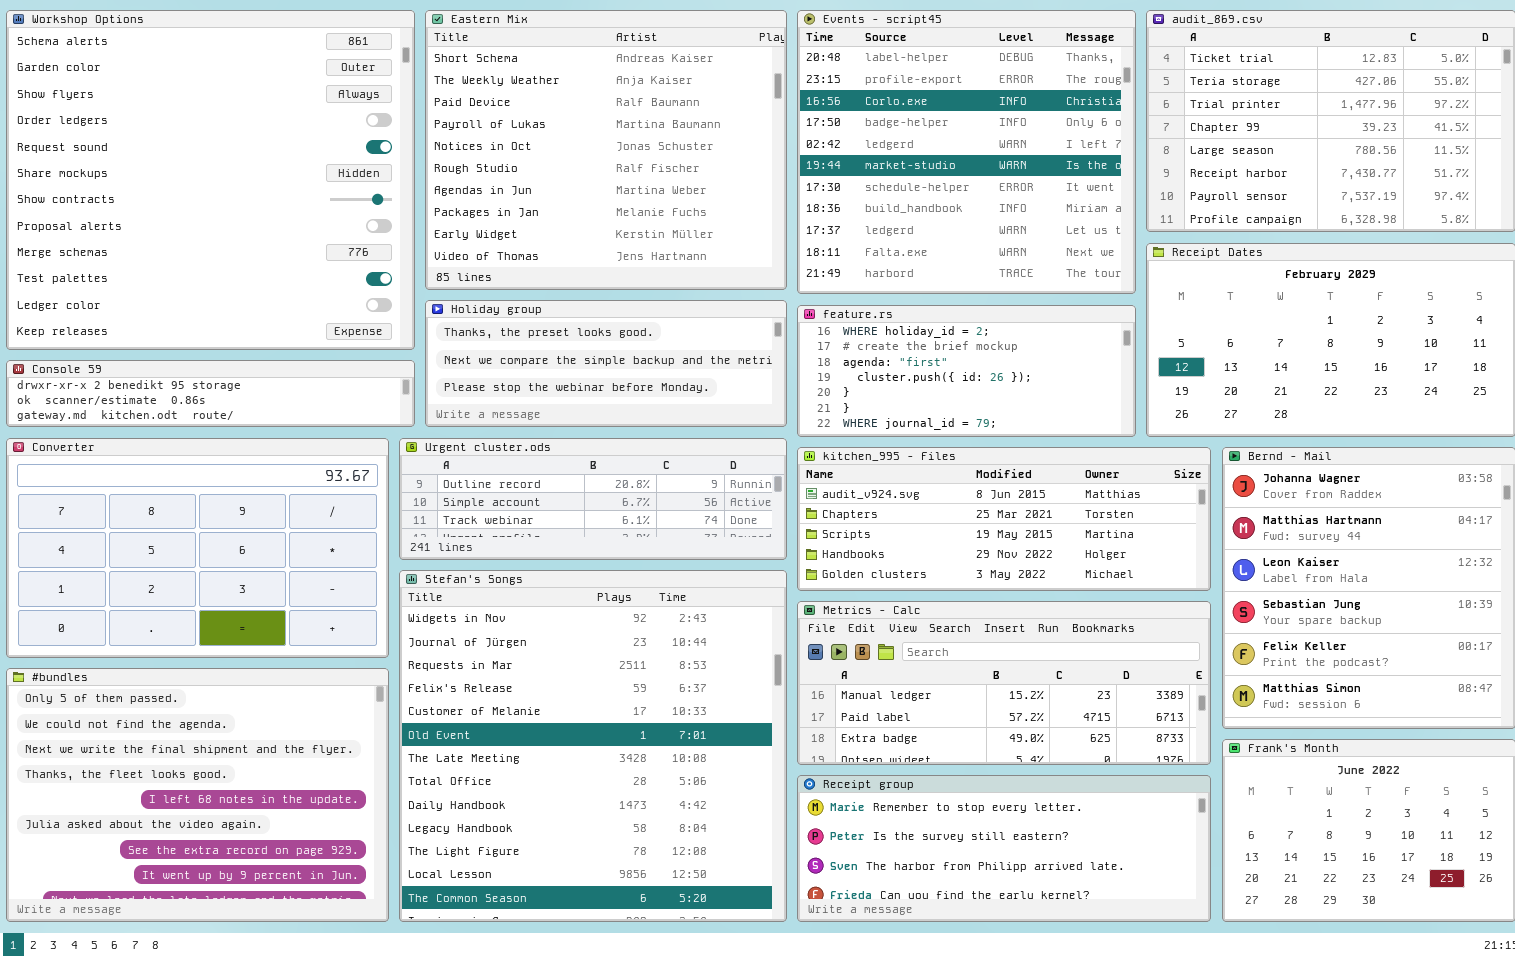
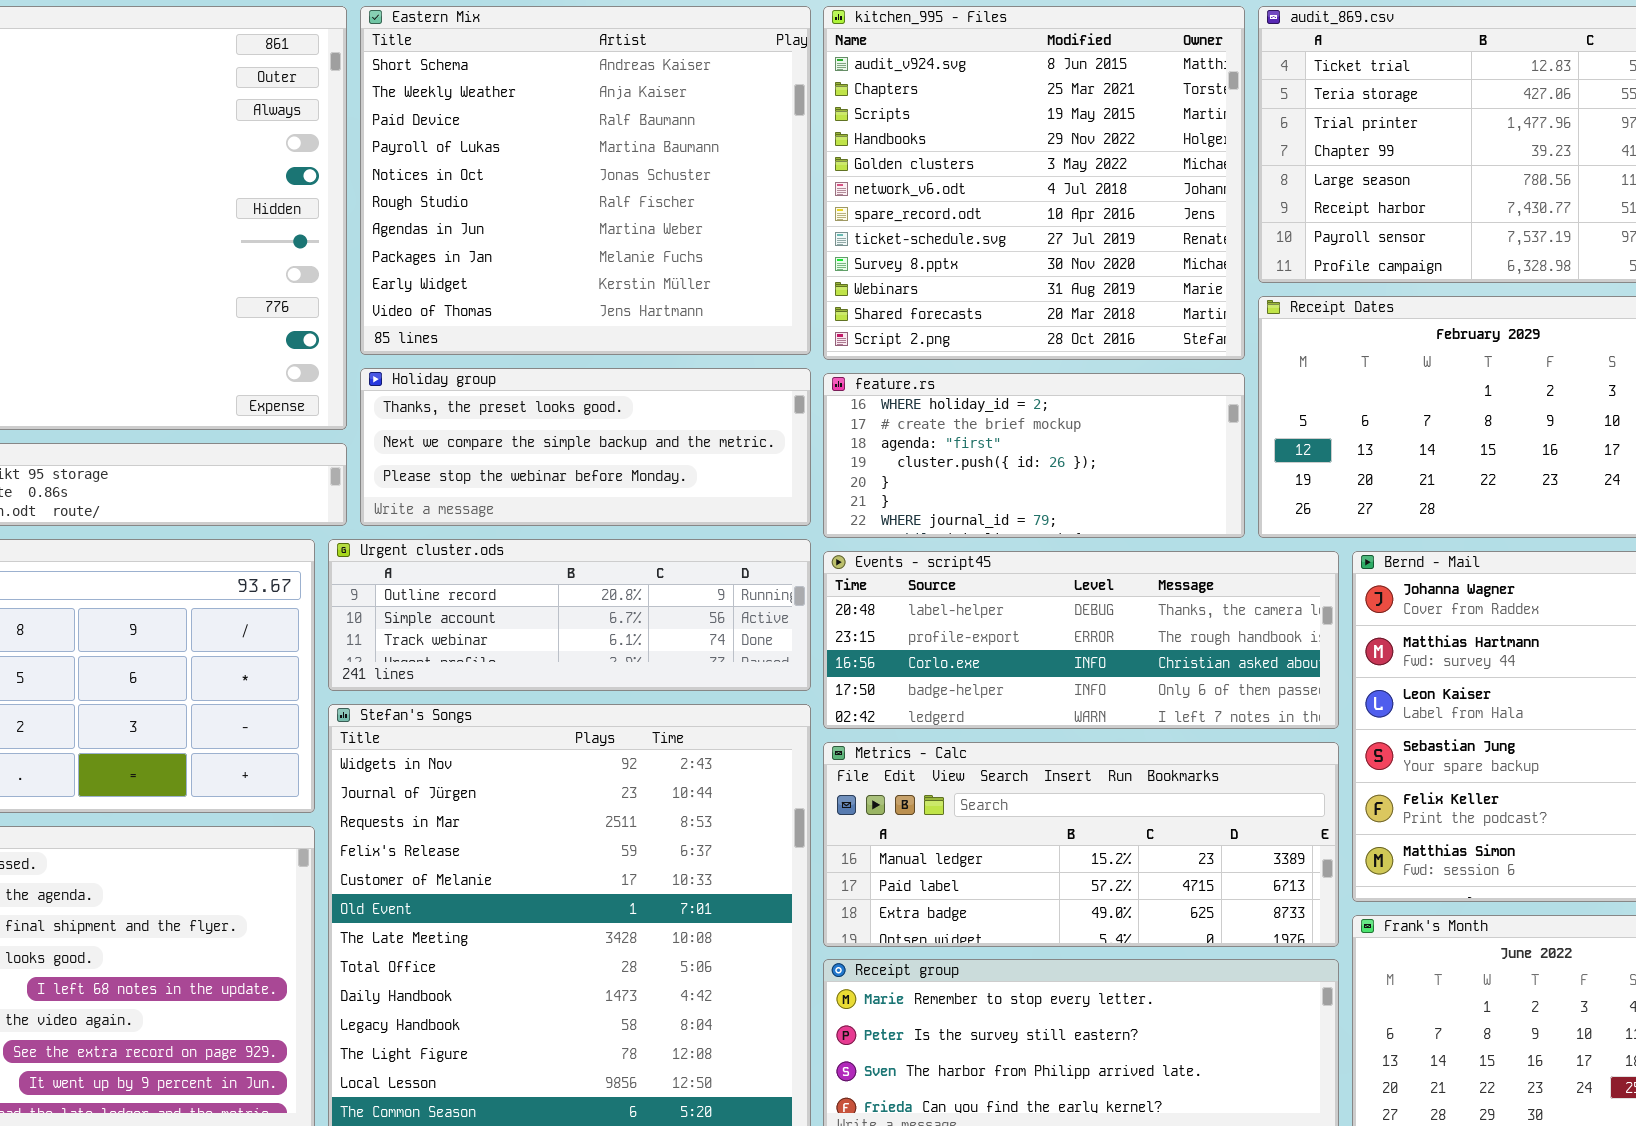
Events - script45: [797,10,1136,294] -> [823,551,1339,729], moved, resized
kitchen_995 - Files: [797,447,1211,591] -> [823,6,1245,360], moved, resized

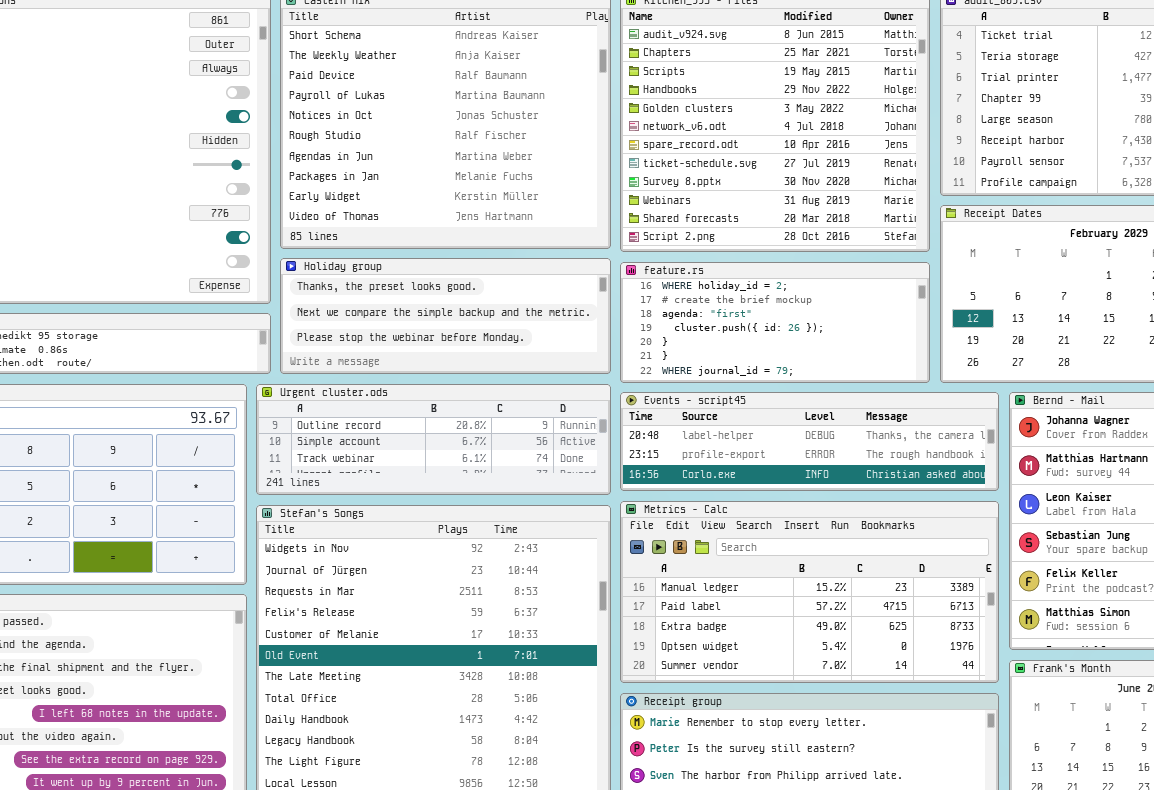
Events - script45: [823,551,1339,729] -> [620,392,999,491], resized
Metrics - Calc: [823,742,1339,947] -> [620,501,999,683], resized

